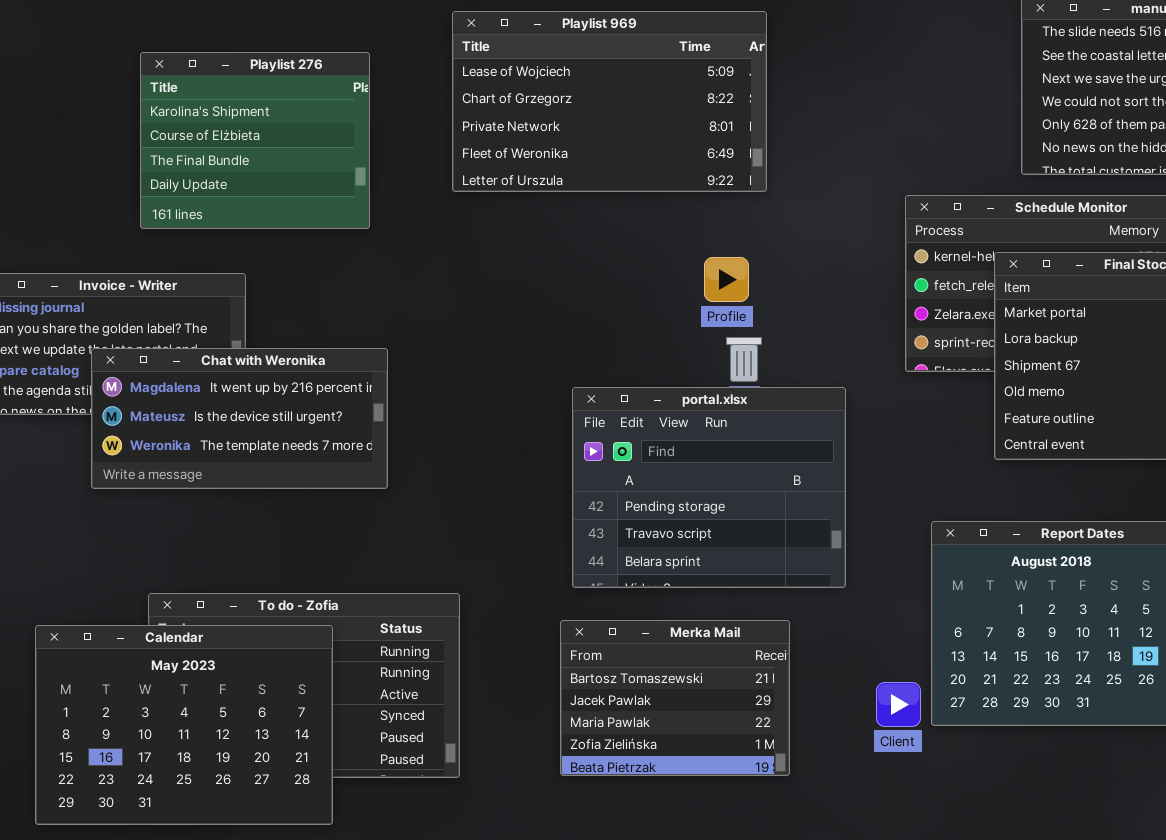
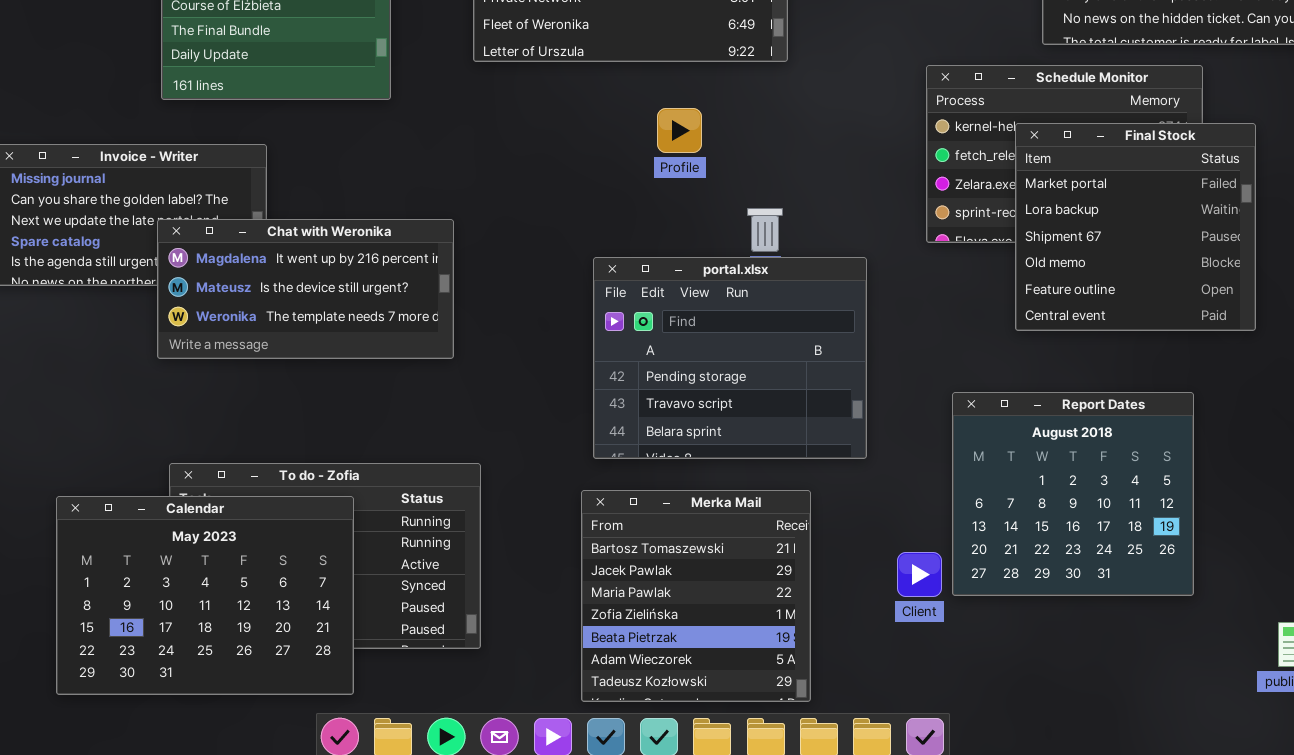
Profile: [704,257,749,302] -> [657,108,702,153], moved
Chat with Weronika: [91,348,388,489] -> [157,219,454,359], moved
Merka Mail: [560,620,790,776] -> [581,490,811,702], resized

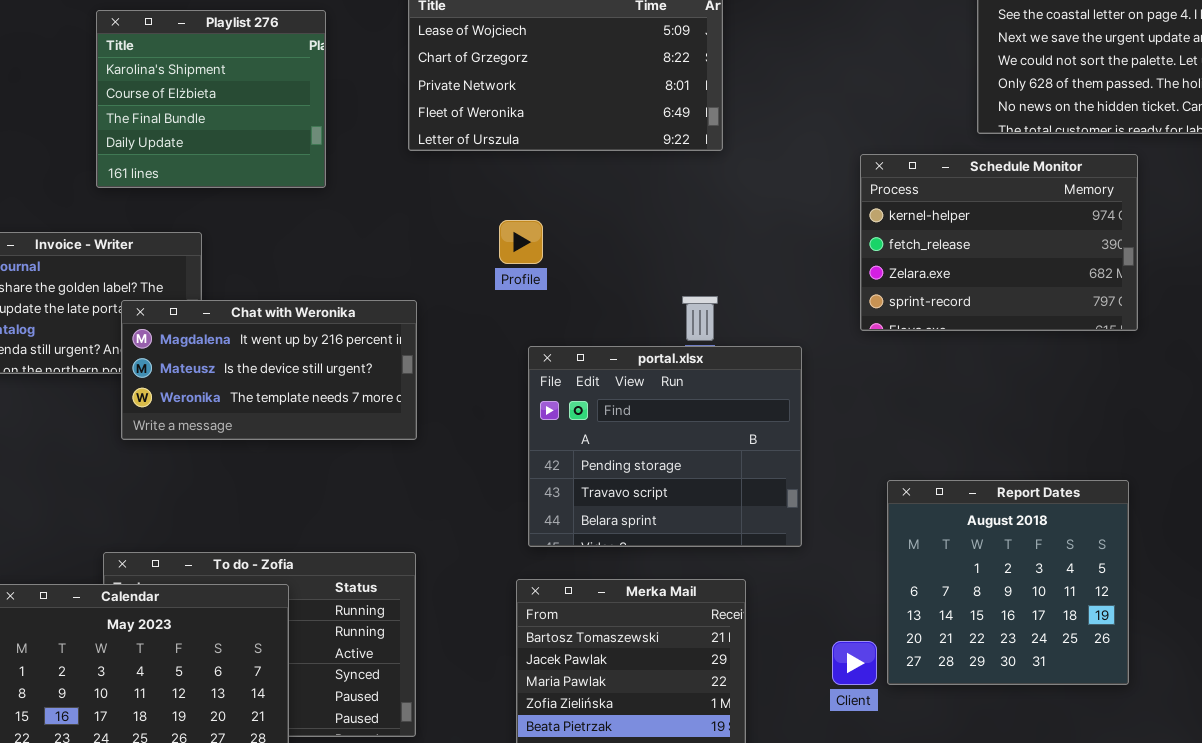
Profile: [657,108,702,153] -> [499,220,543,264], moved
Final Stock: [1015,123,1256,331] -> none, closed
Chat with Weronika: [157,219,454,359] -> [121,300,417,440], moved

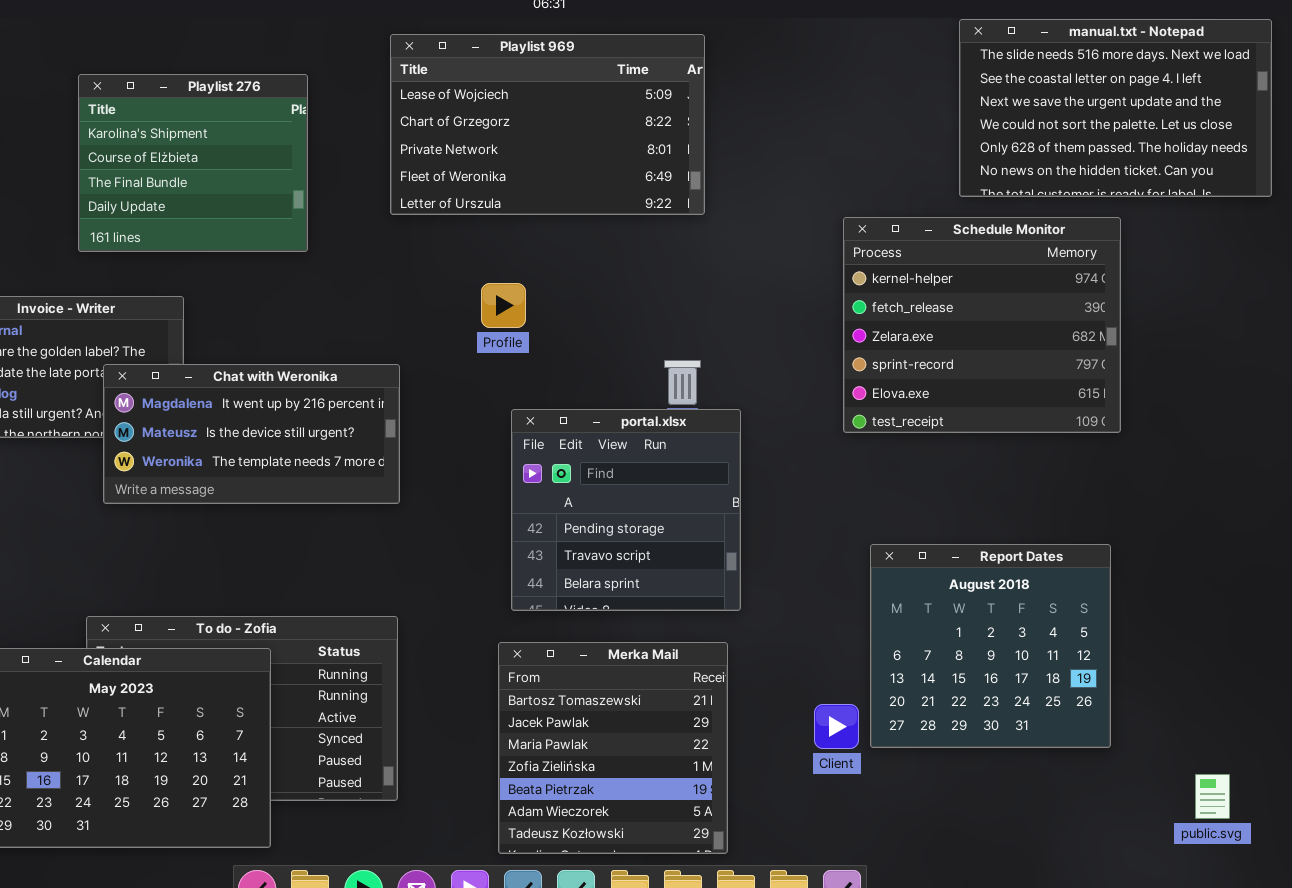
Schedule Monitor: [860,154,1138,331] -> [843,217,1121,433], resized
portal.xlsx: [528,346,802,547] -> [511,409,741,611], resized

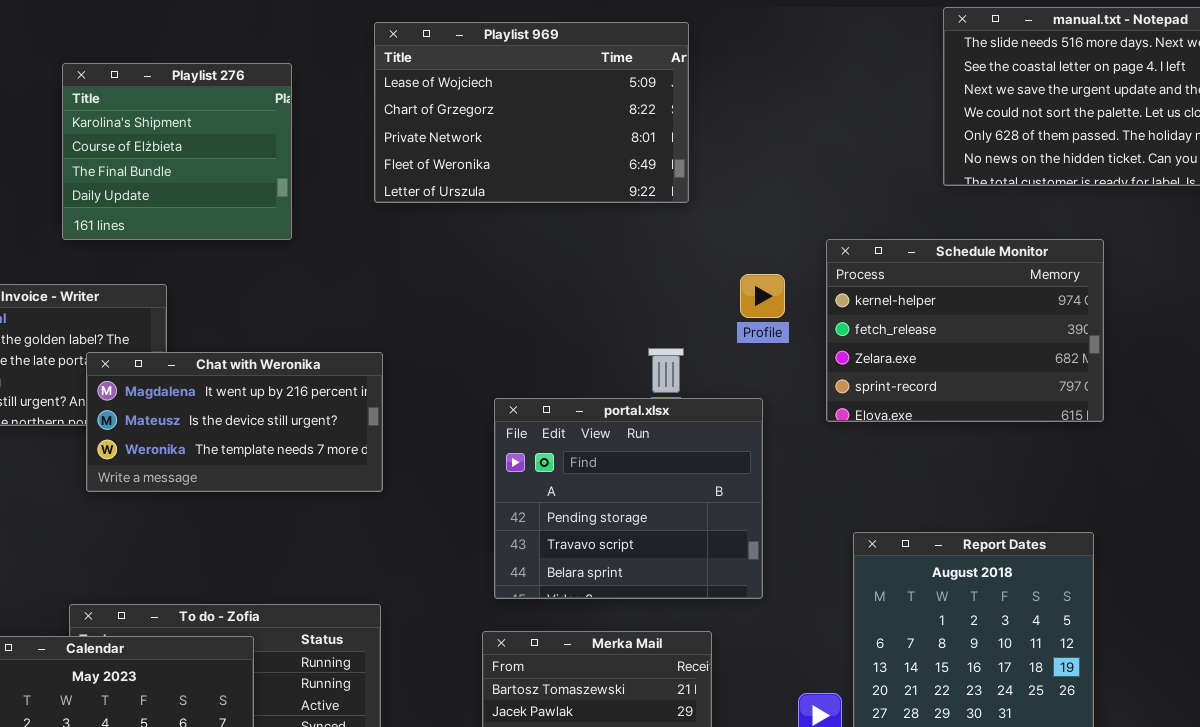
Schedule Monitor: [843,217,1121,433] -> [826,239,1104,422], resized
Profile: [481,283,526,328] -> [740,274,785,318], moved
portal.xlsx: [511,409,741,611] -> [494,398,763,599], resized

